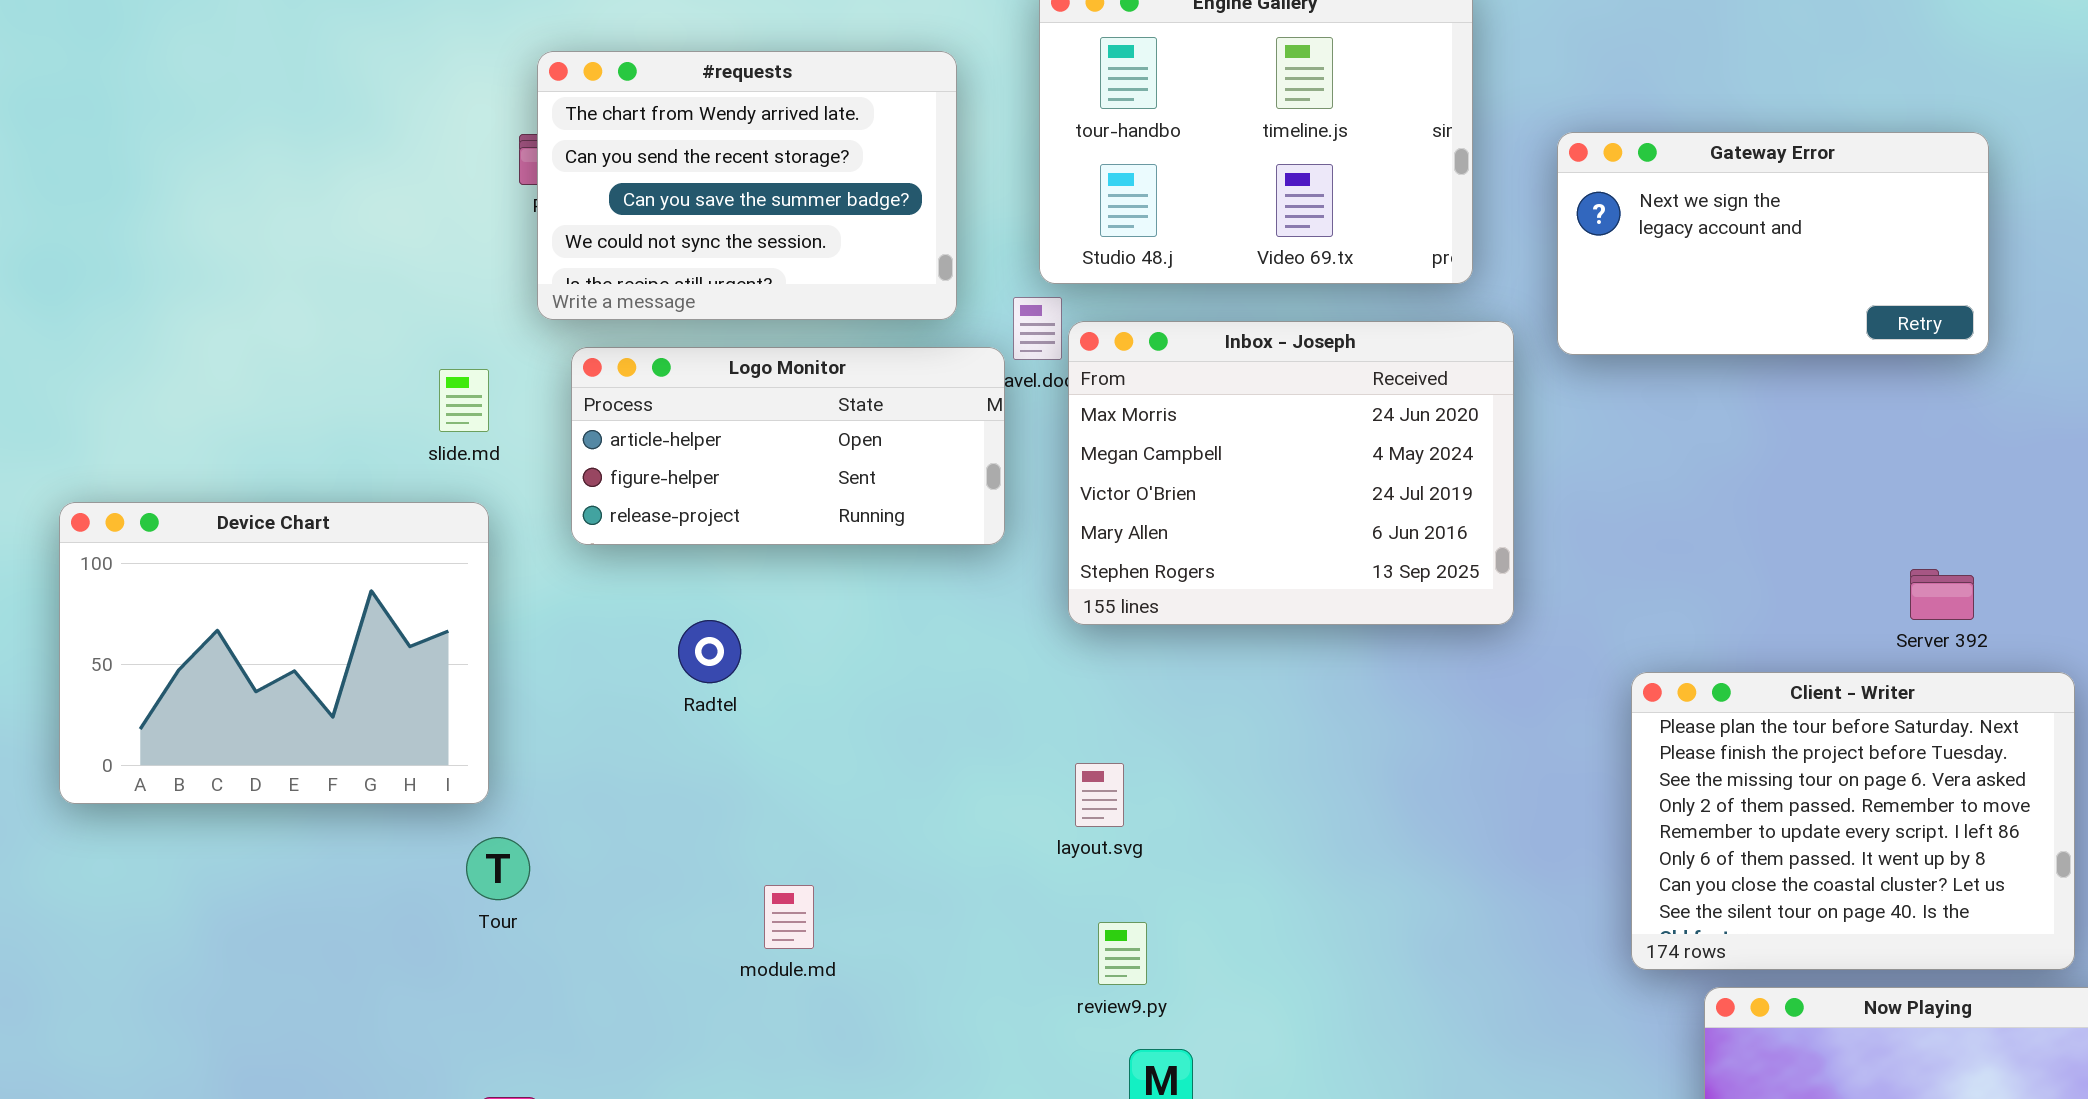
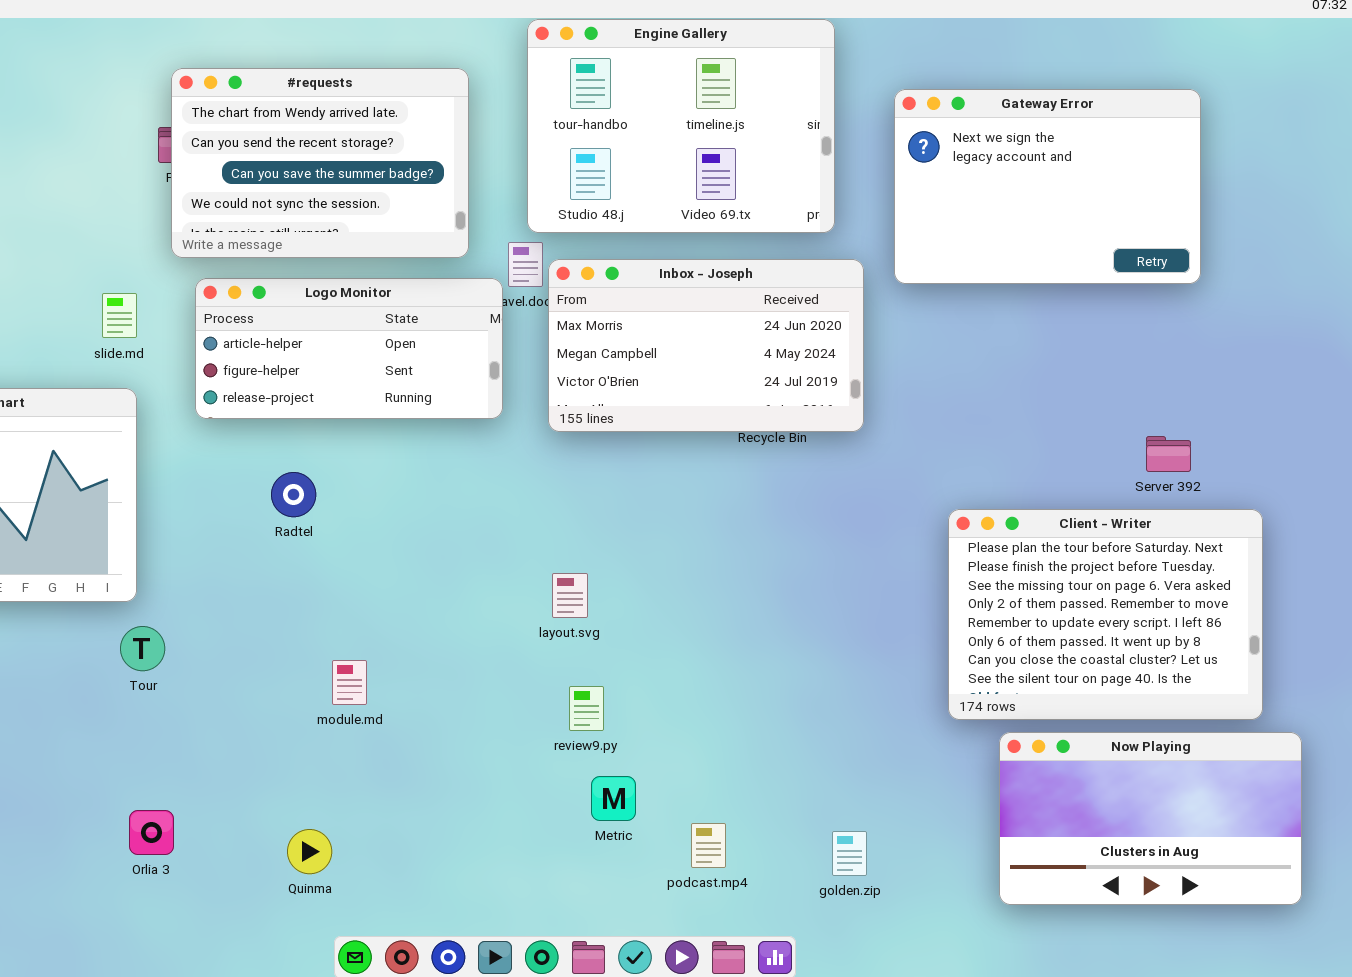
Gateway Error: [1557,132,1989,355] -> [894,89,1201,284], resized
Inbox - Joseph: [1068,321,1514,625] -> [548,259,864,432], resized

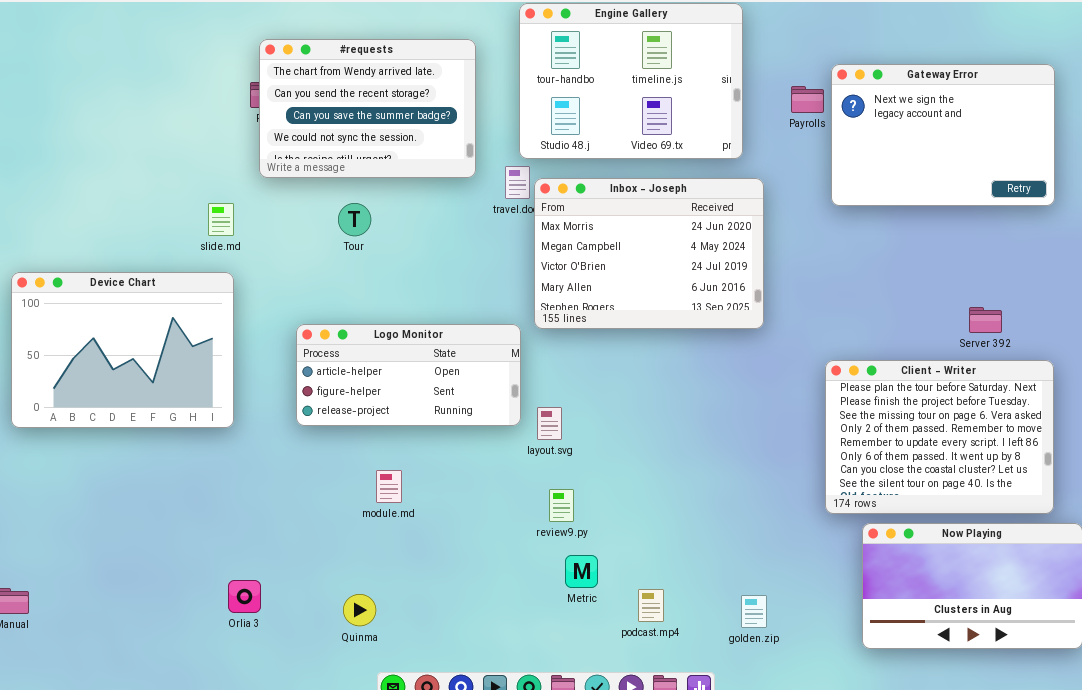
Gateway Error: [894,89,1201,284] -> [831,64,1055,206], moved
Inbox - Joseph: [548,259,864,432] -> [534,178,764,329], resized
Logo Monitor: [195,278,503,419] -> [296,324,521,426], moved
Tour: [120,626,165,671] -> [338,203,371,236], moved

